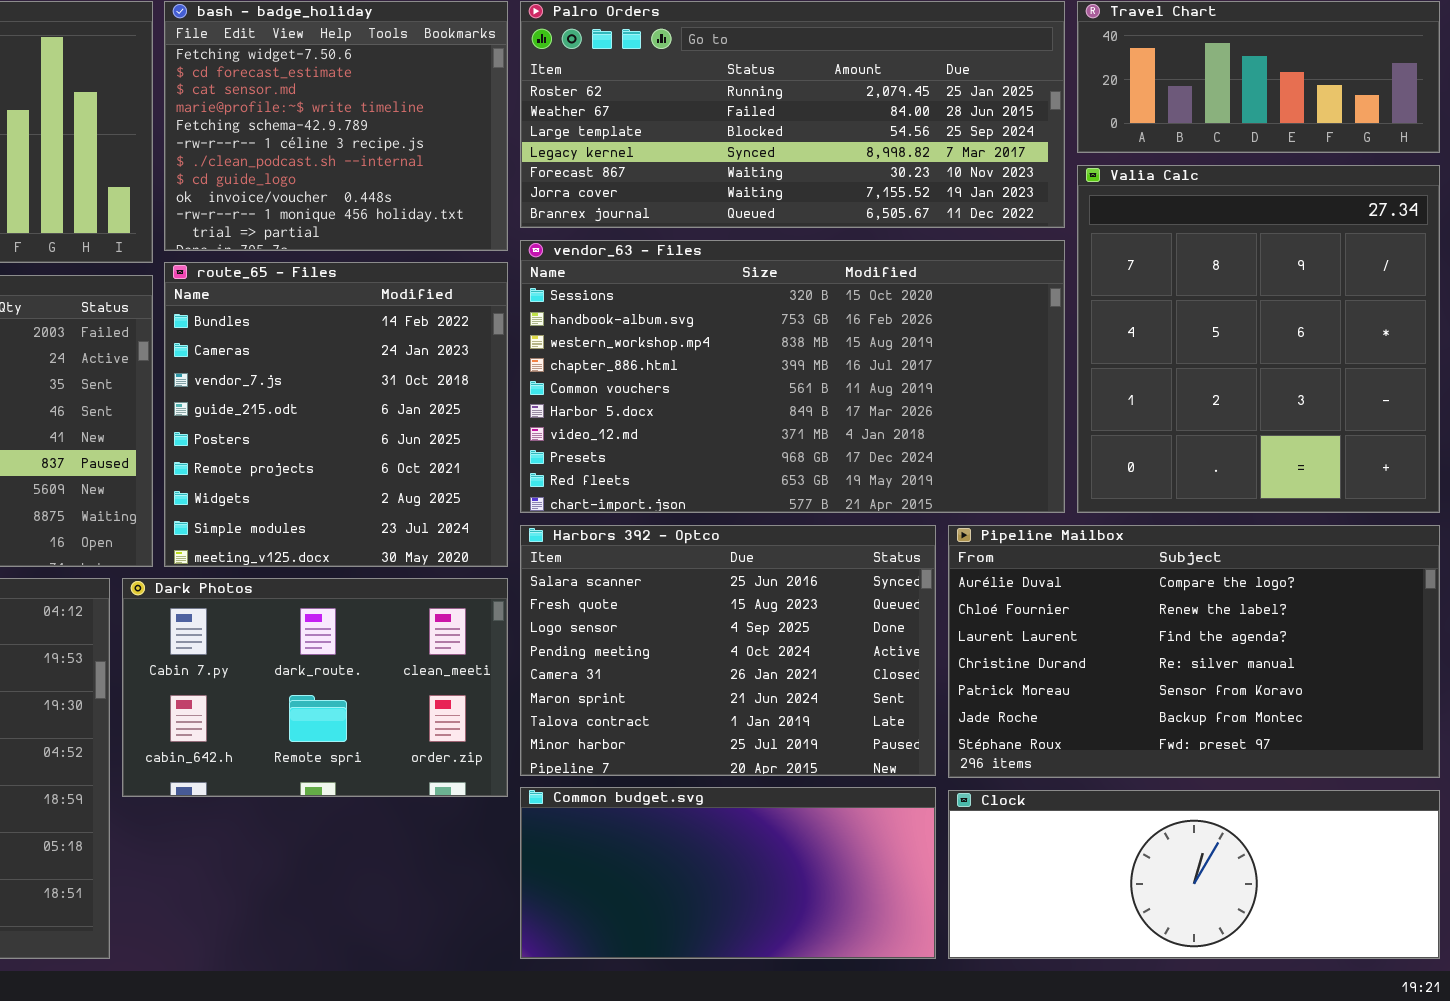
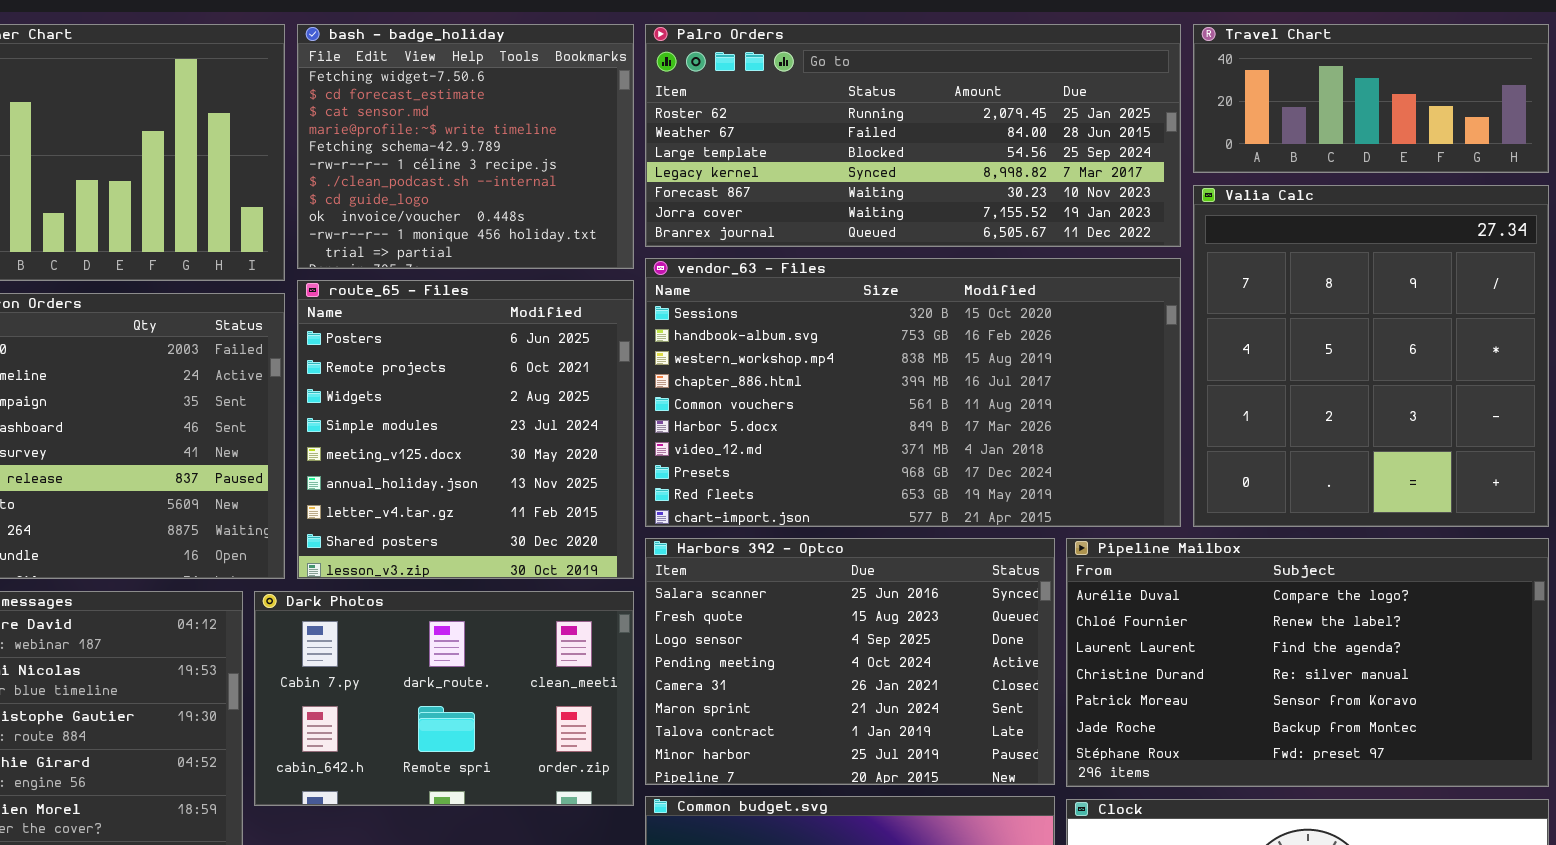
route_65 - Files: [164,262,508,567] -> [297,280,634,579], scrolled down 4 rows

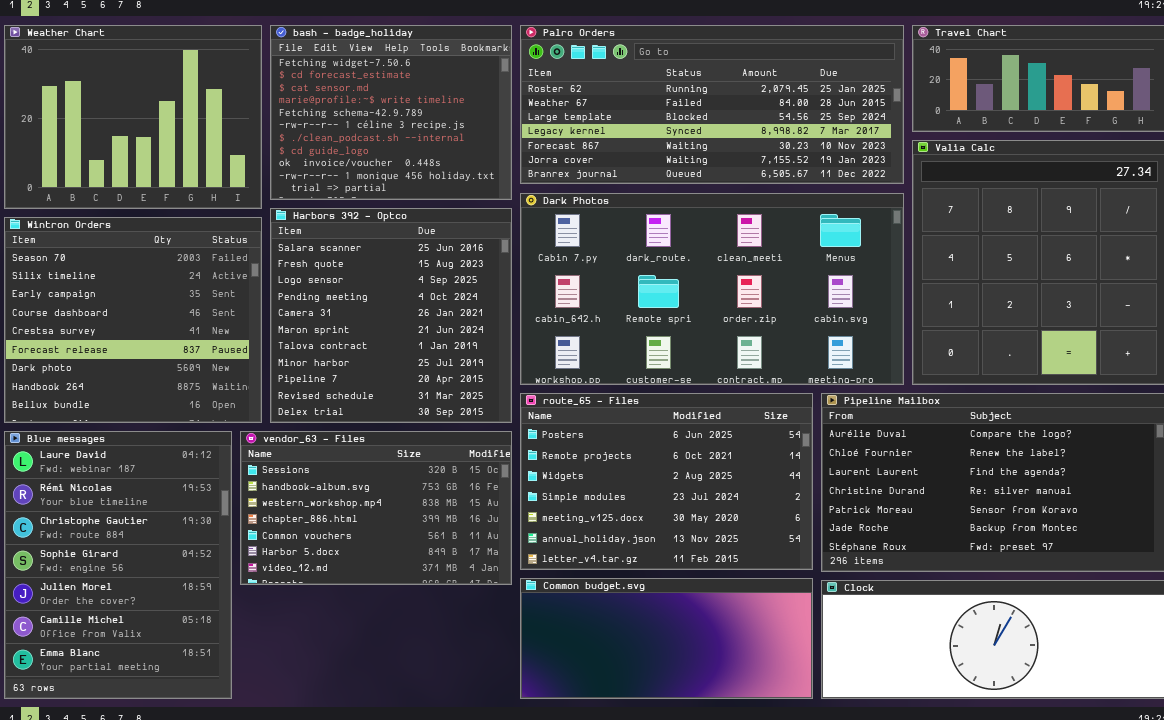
vendor_63 - Files: [645,258,1181,527] -> [240,431,512,585], moved, resized
route_65 - Files: [297,280,634,579] -> [520,393,813,570], moved, resized
Harbors 392 - Optco: [645,538,1055,785] -> [270,208,512,423], moved, resized
Dark Photos: [254,591,634,806] -> [520,193,904,385], moved, resized

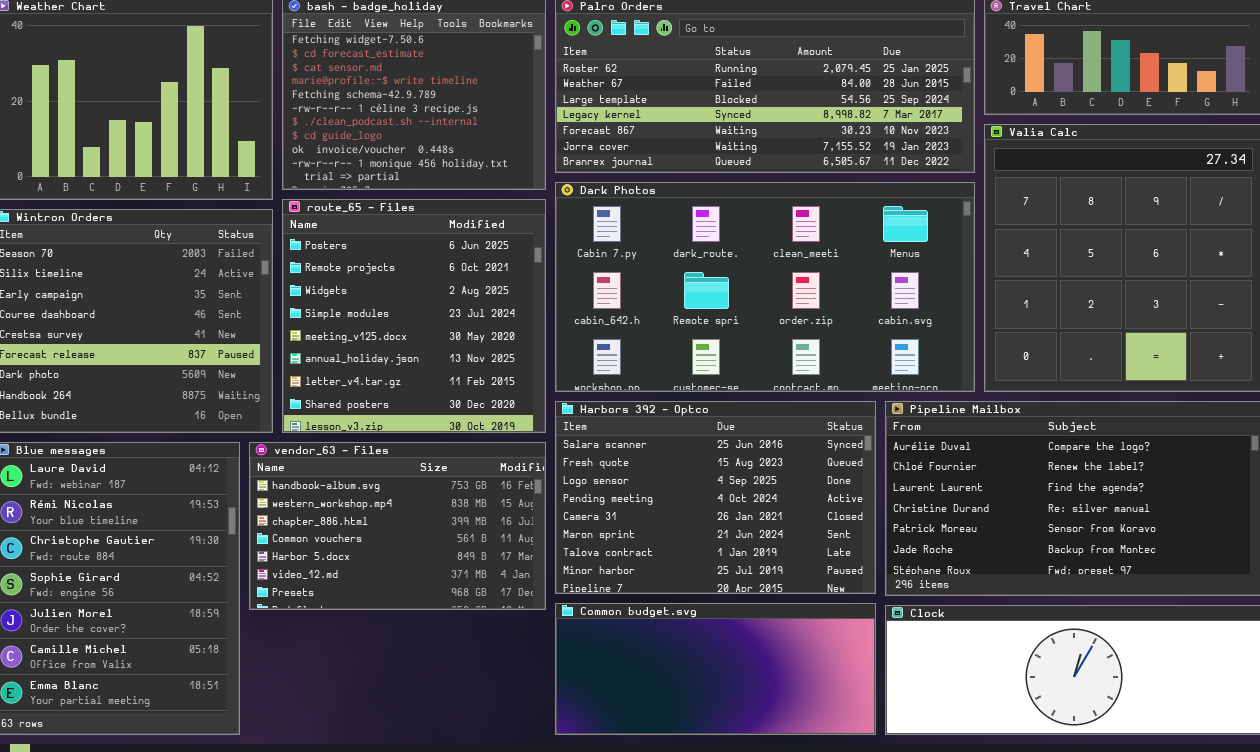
Harbors 392 - Optco: [270,208,512,423] -> [555,401,876,594], moved, resized
route_65 - Files: [520,393,813,570] -> [282,199,546,433], moved, resized
vendor_63 - Files: [240,431,512,585] -> [249,442,546,610], scrolled down 1 row

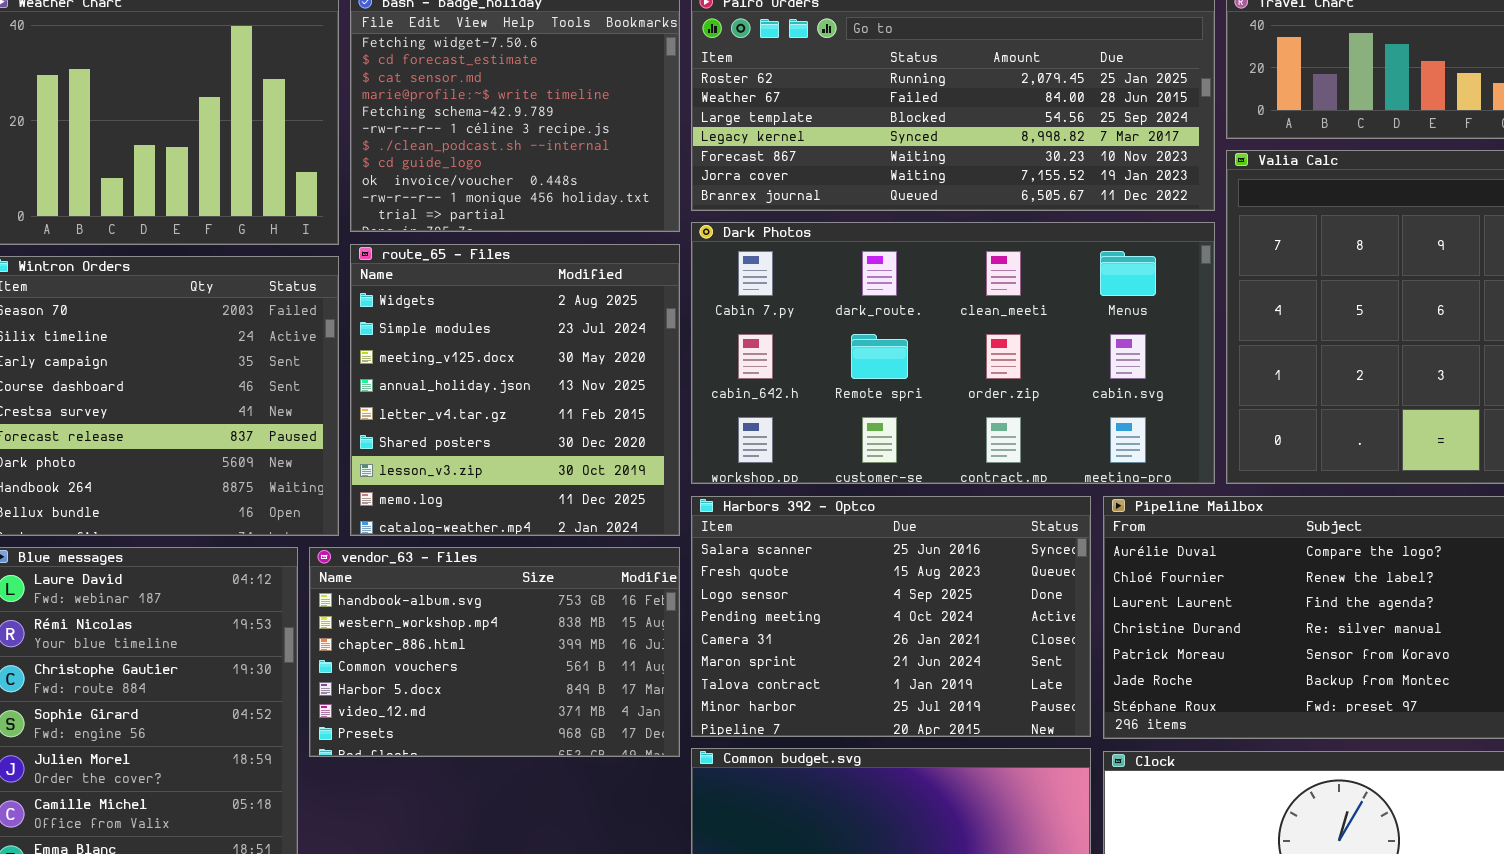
route_65 - Files: [282,199,546,433] -> [350,244,680,536], scrolled down 2 rows

